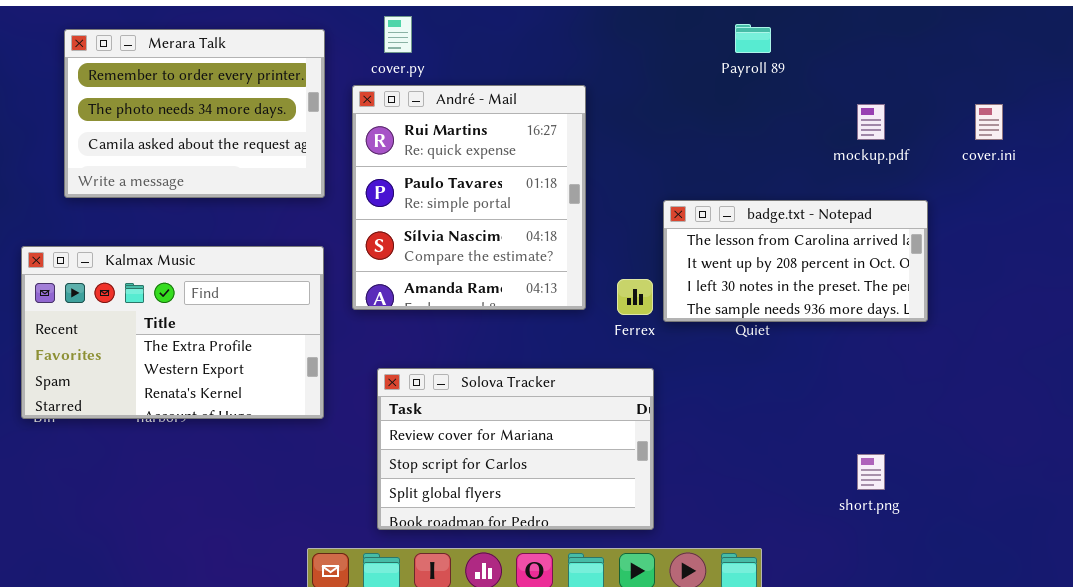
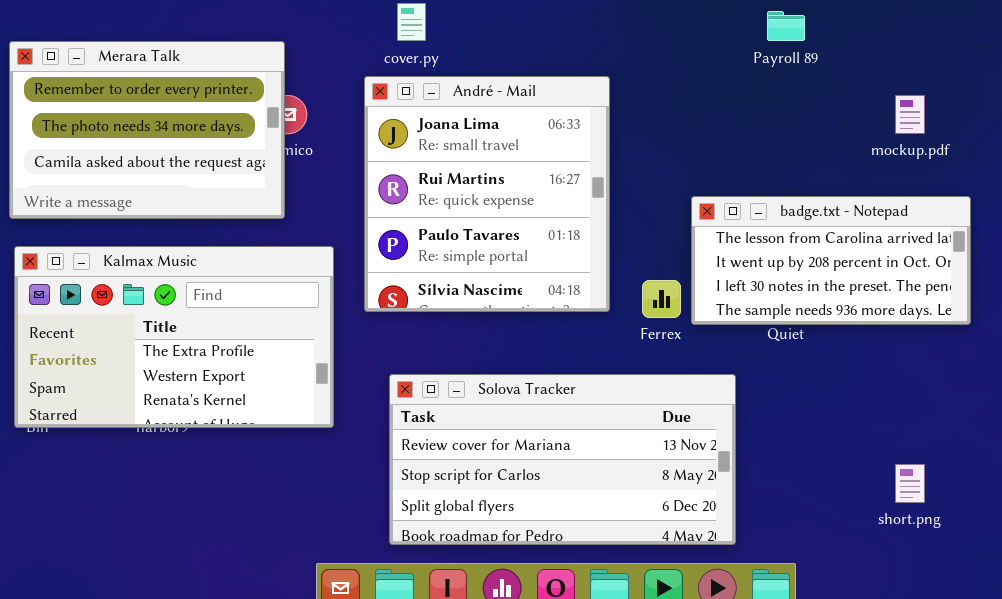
Merara Talk: [64,29,325,198] -> [9,41,285,219], moved
André - Mail: [352,85,586,310] -> [364,76,610,312], scrolled up 1 row
Solova Tracker: [377,368,654,530] -> [389,374,736,545], resized

